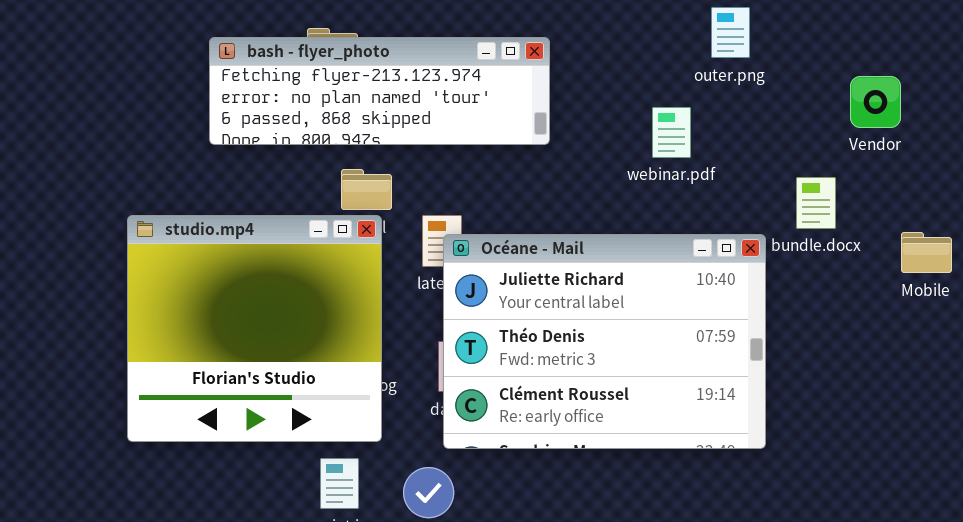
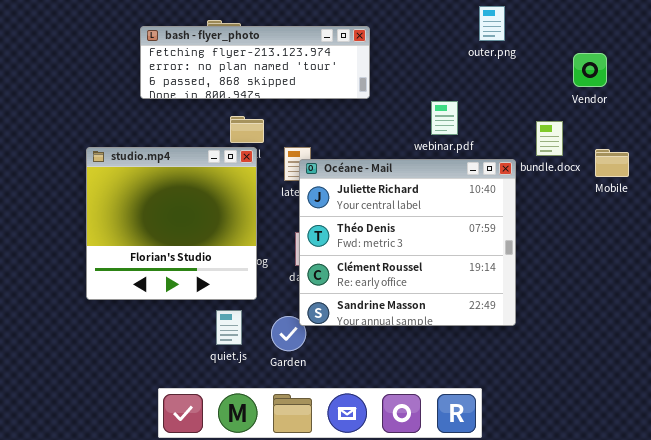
webinar.pdf: [652,107,691,158] -> [431,101,458,135], moved
Mobile: [901,232,952,273] -> [595,149,629,177], moved
Océane - Mail: [443,234,766,449] -> [299,159,516,326], resized

